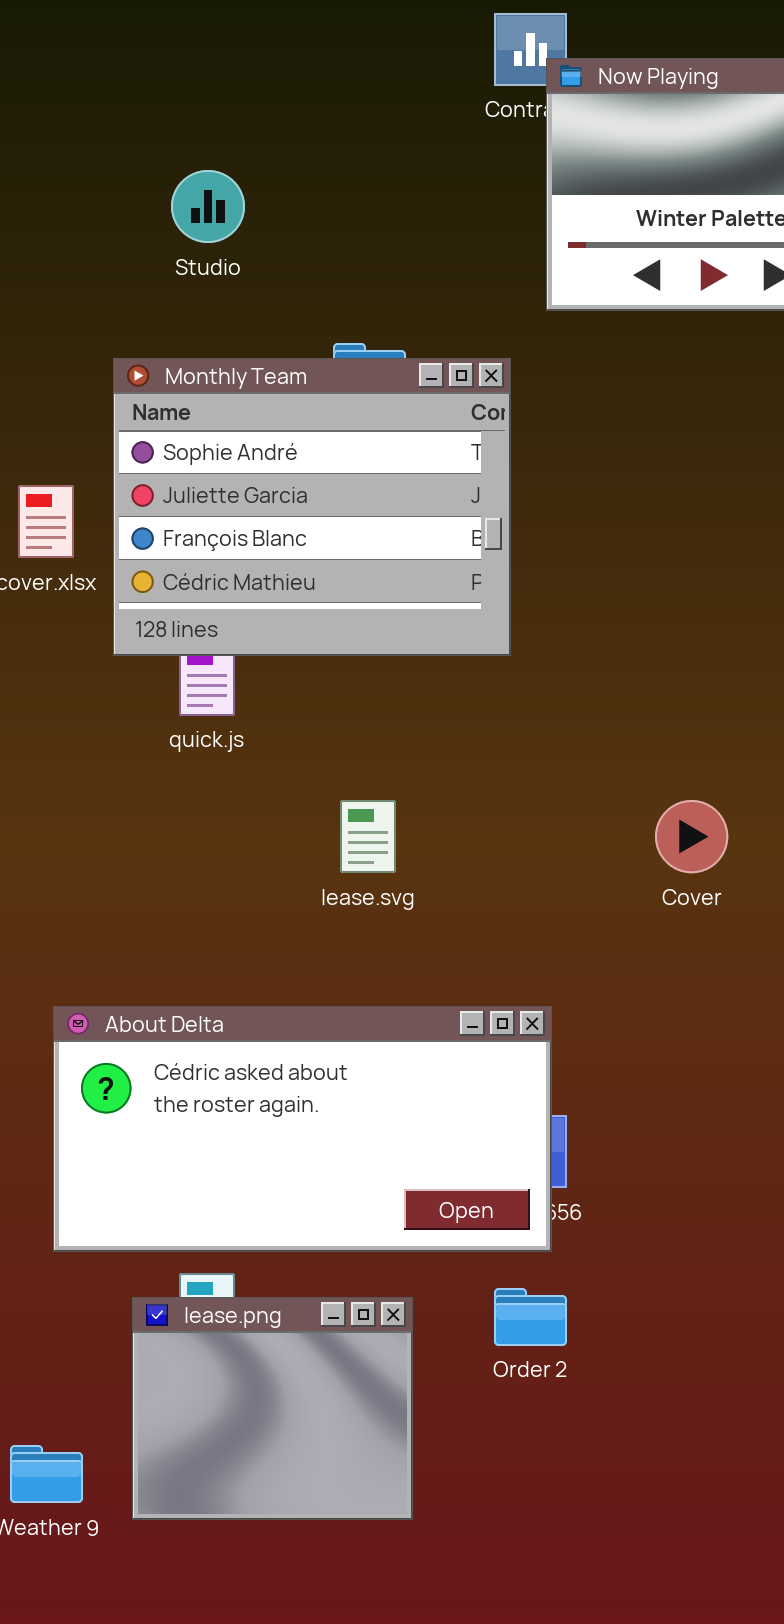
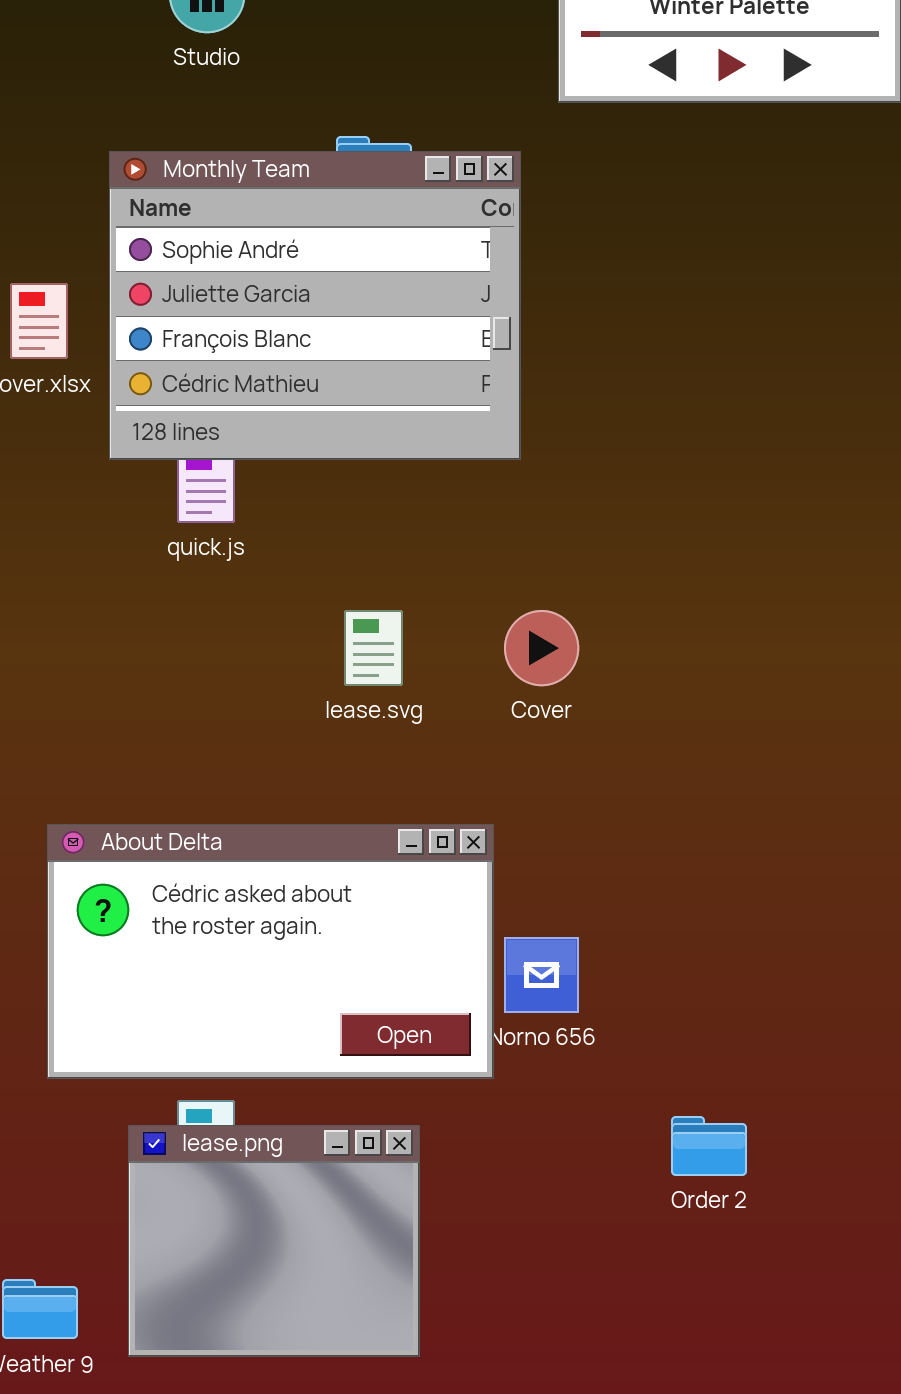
Cover: [655,800,728,873] -> [504,610,579,686], moved
About Delta: [53,1006,552,1252] -> [47,824,494,1079], resized
Order 2: [494,1288,567,1346] -> [671,1116,747,1176], moved

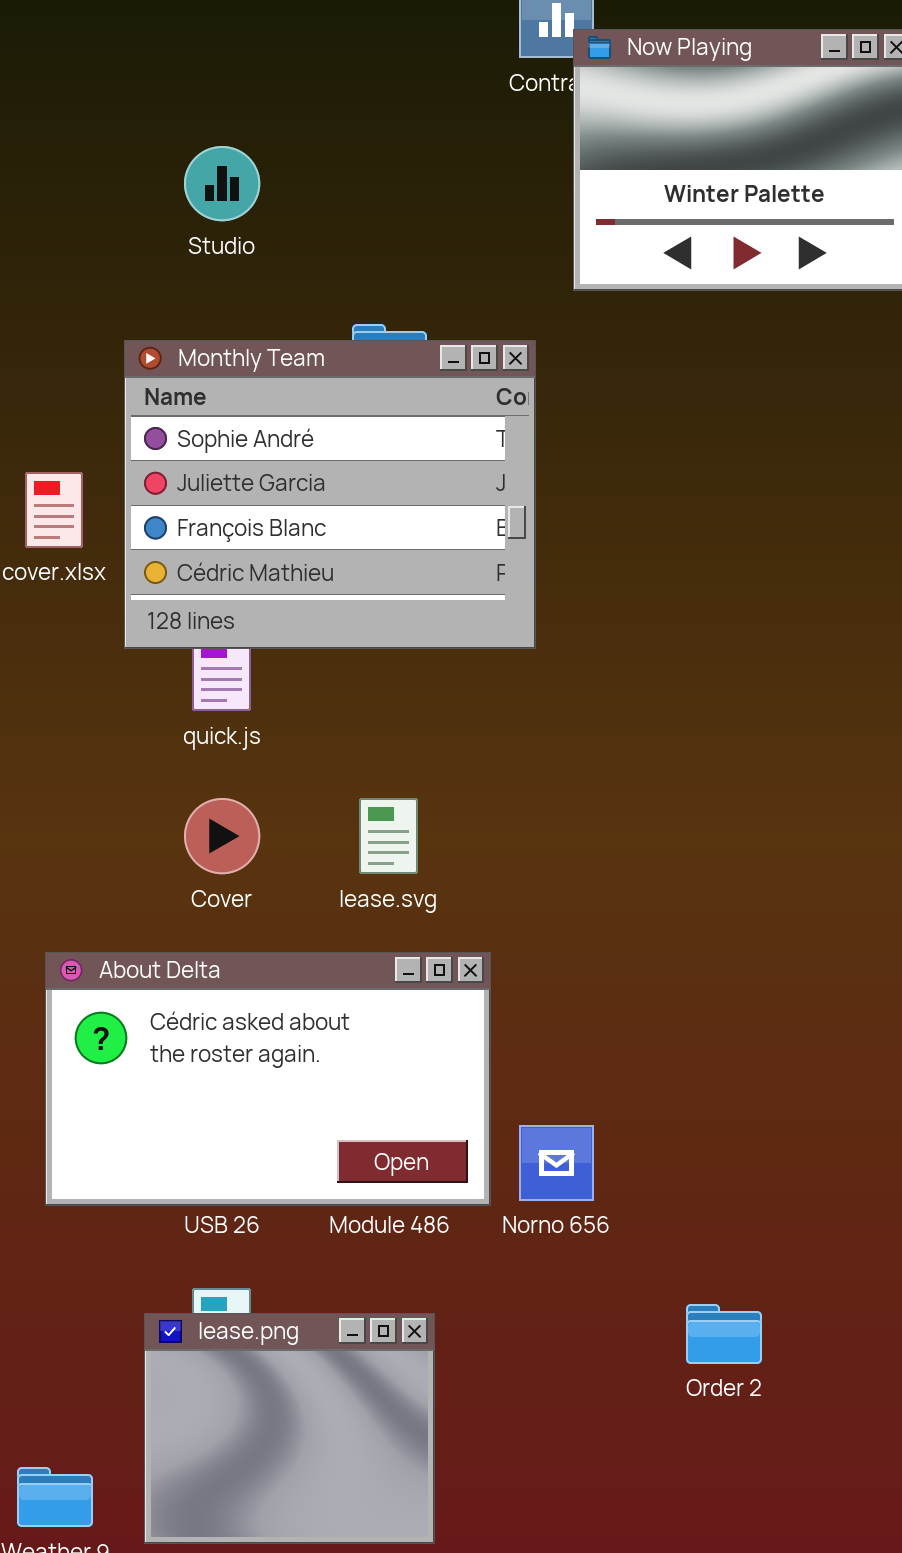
Cover: [504,610,579,686] -> [184,798,260,874], moved
About Delta: [47,824,494,1079] -> [45,952,491,1206], moved

